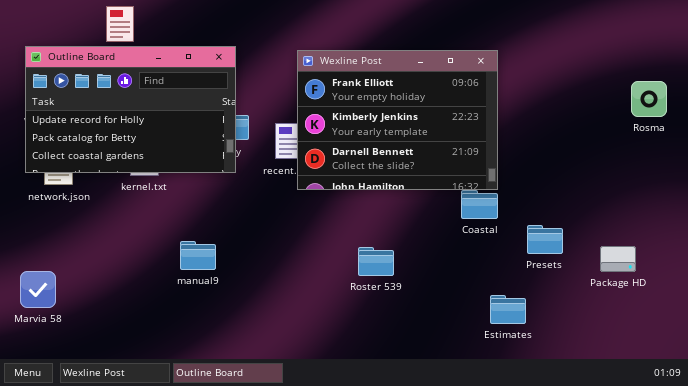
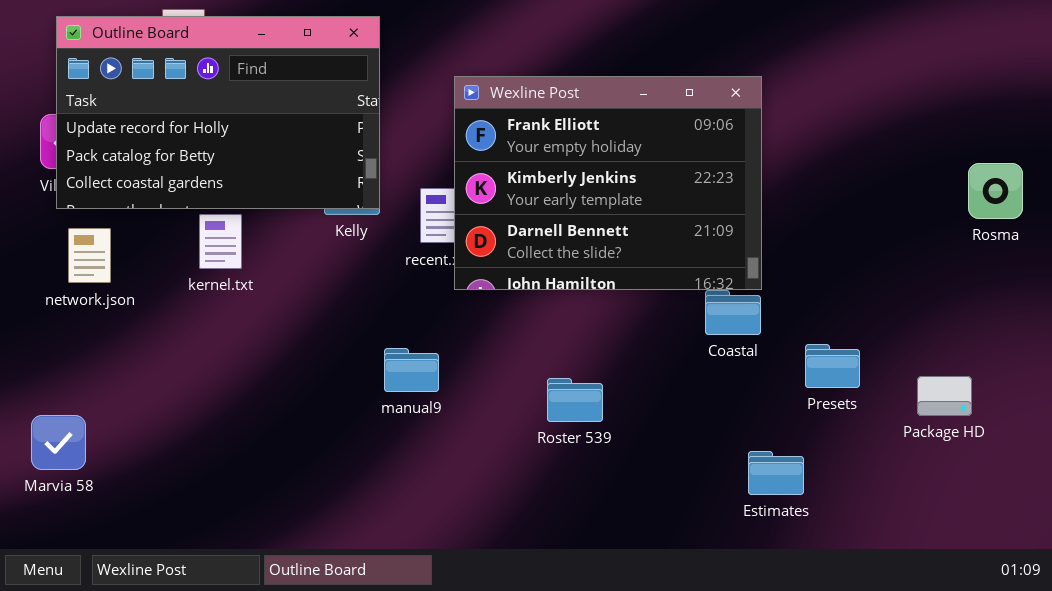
Outline Board: [25,46,236,173] -> [56,16,380,209], moved
Rosma: [631,81,667,117] -> [968,163,1023,219], moved
manual9: [180,241,216,270] -> [384,348,439,392], moved

